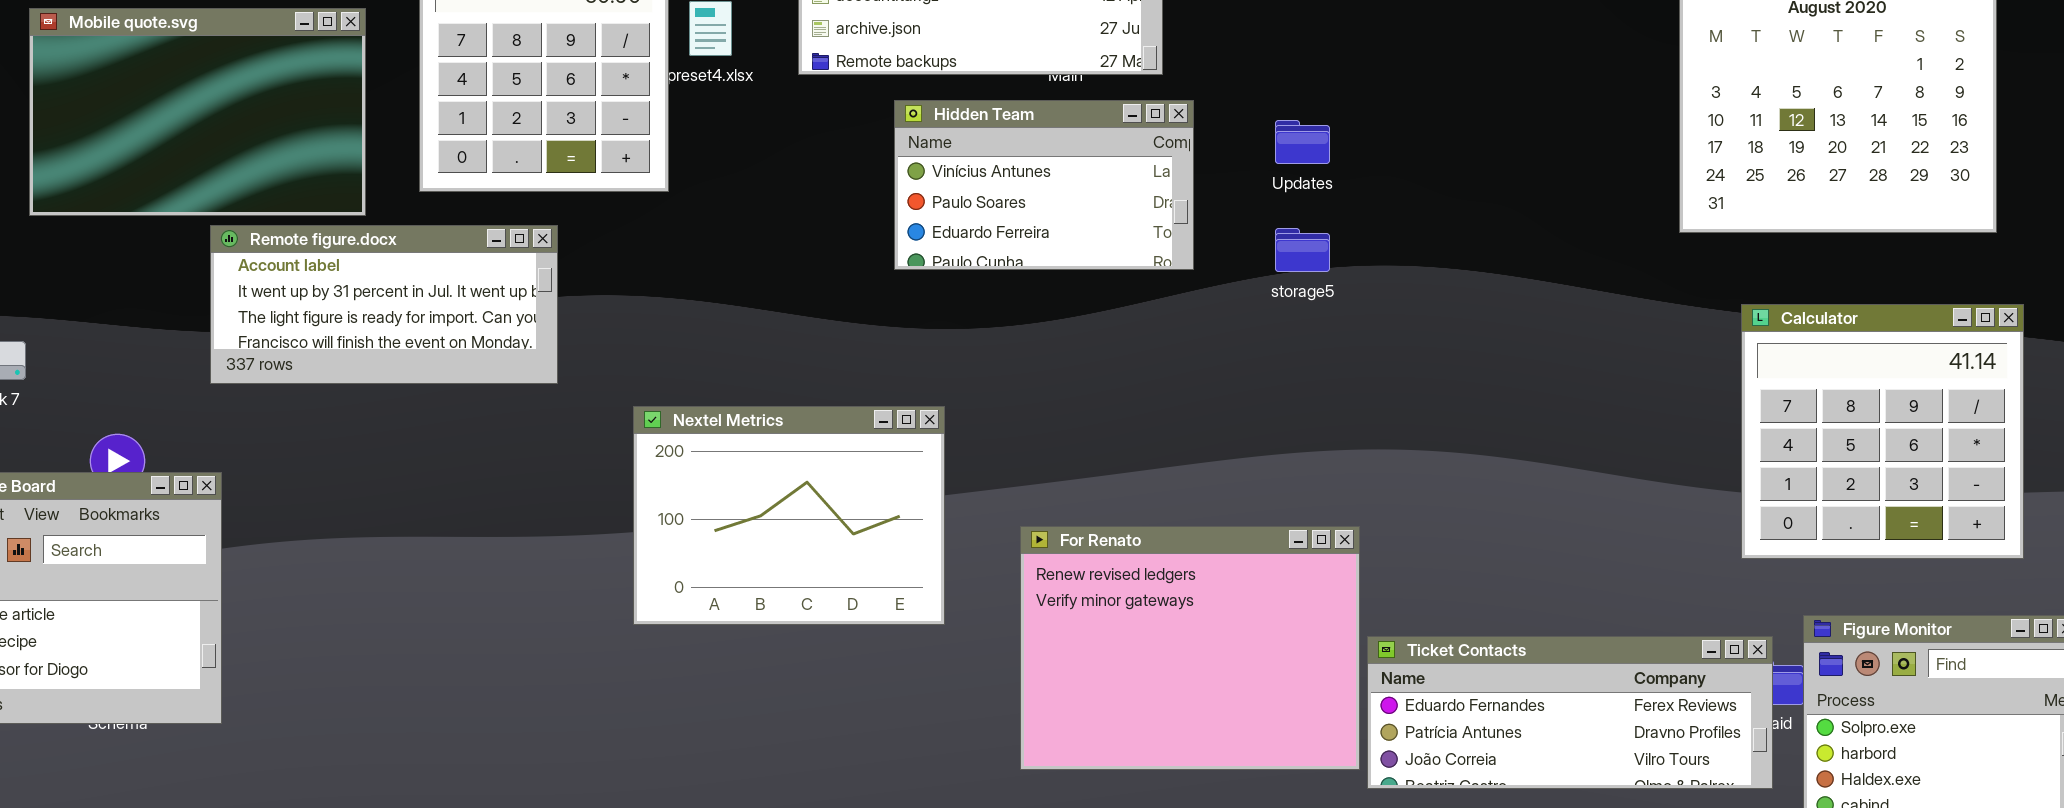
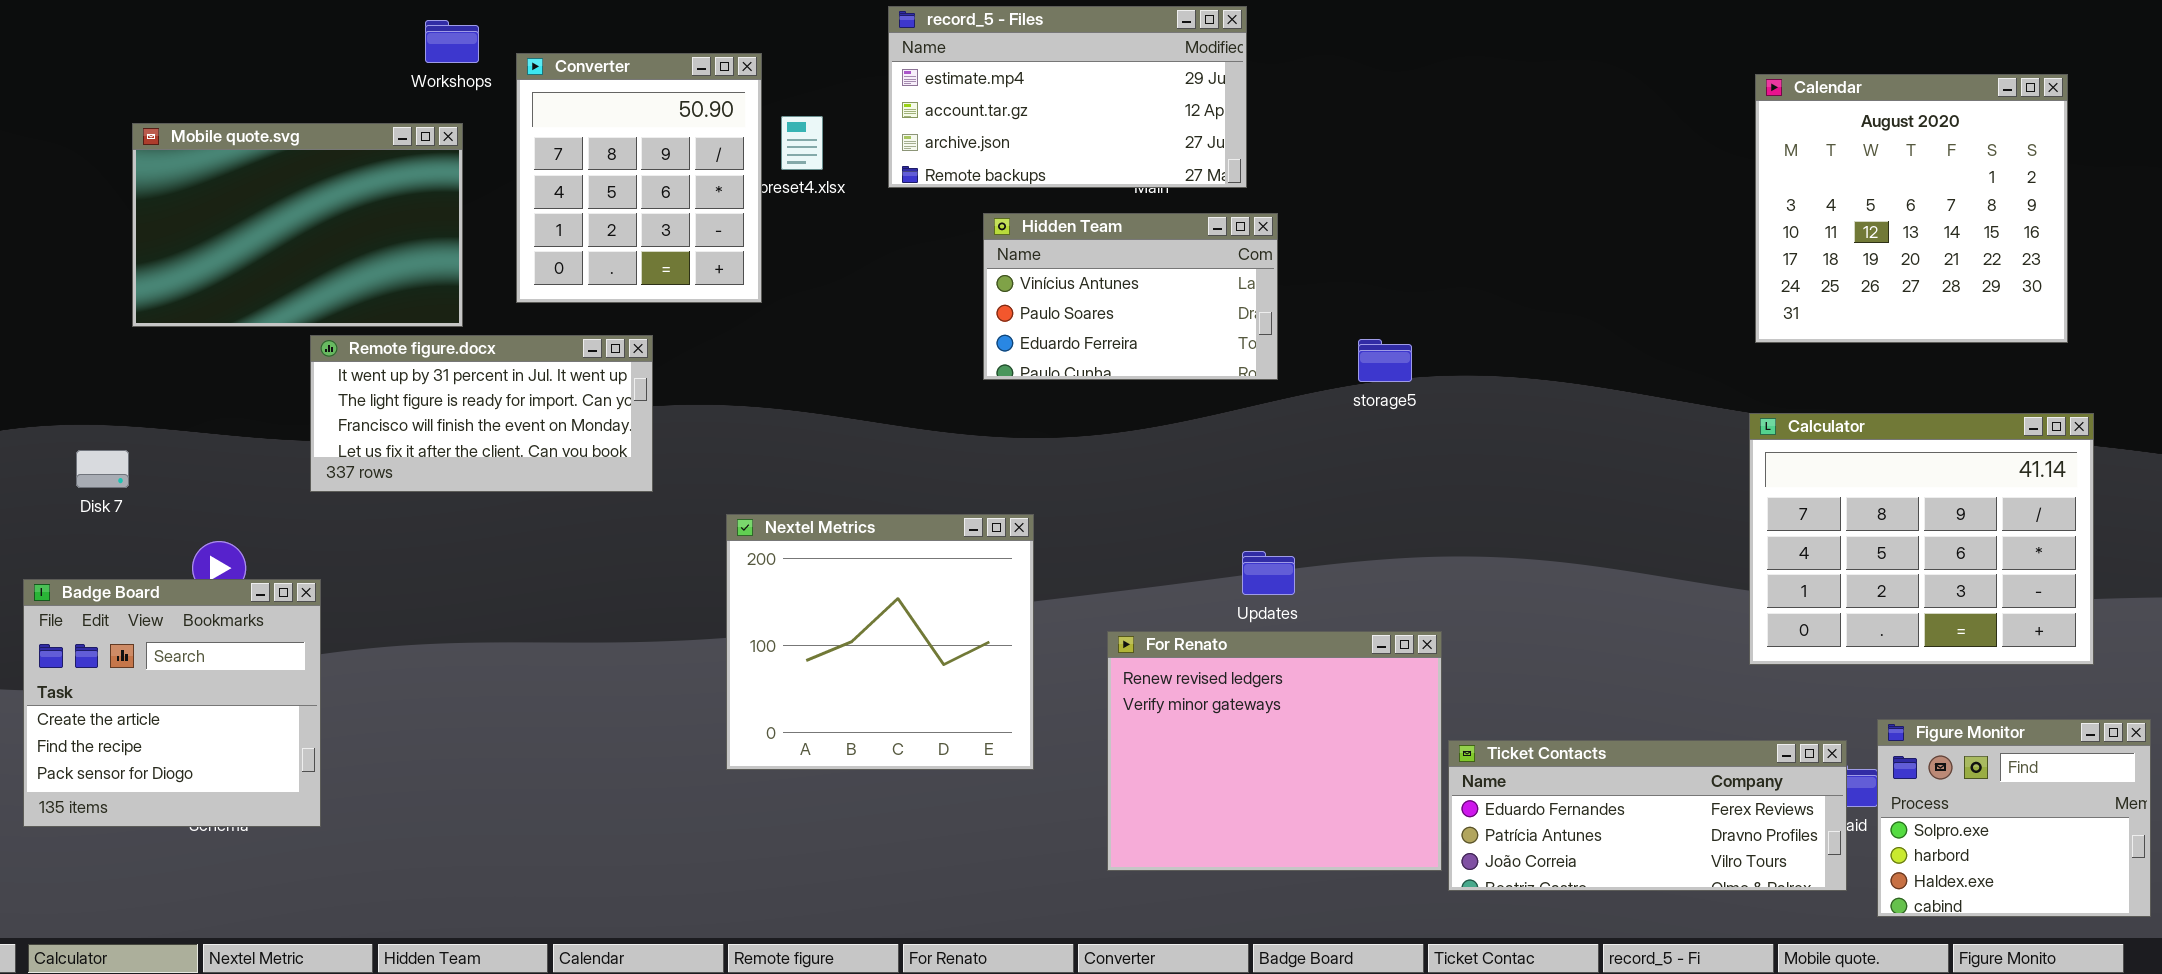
Updates: [1275,120,1330,164] -> [1242,551,1295,595], moved
Remote figure.docx: [210,225,558,384] -> [310,335,653,492], scrolled down 1 row
Calculator: [1741,304,2024,559] -> [1749,413,2094,665], resized
Nextel Metrics: [633,406,945,625] -> [726,514,1034,770], resized

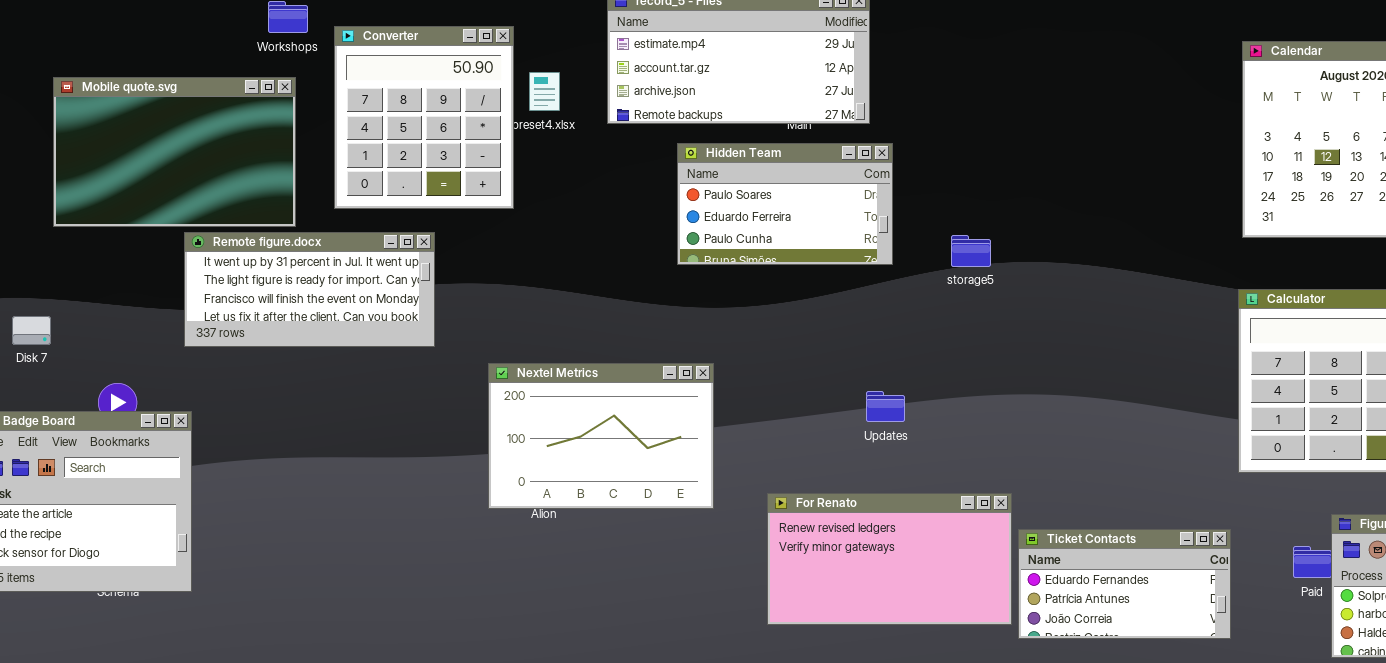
Hidden Team: [983,213,1278,380] -> [677,143,893,265], scrolled down 1 row
Nextel Metrics: [726,514,1034,770] -> [488,363,714,509], resized
For Renato: [1107,631,1442,871] -> [767,493,1012,625], resized
Ticket Contacts: [1448,740,1847,891] -> [1018,529,1231,639], resized

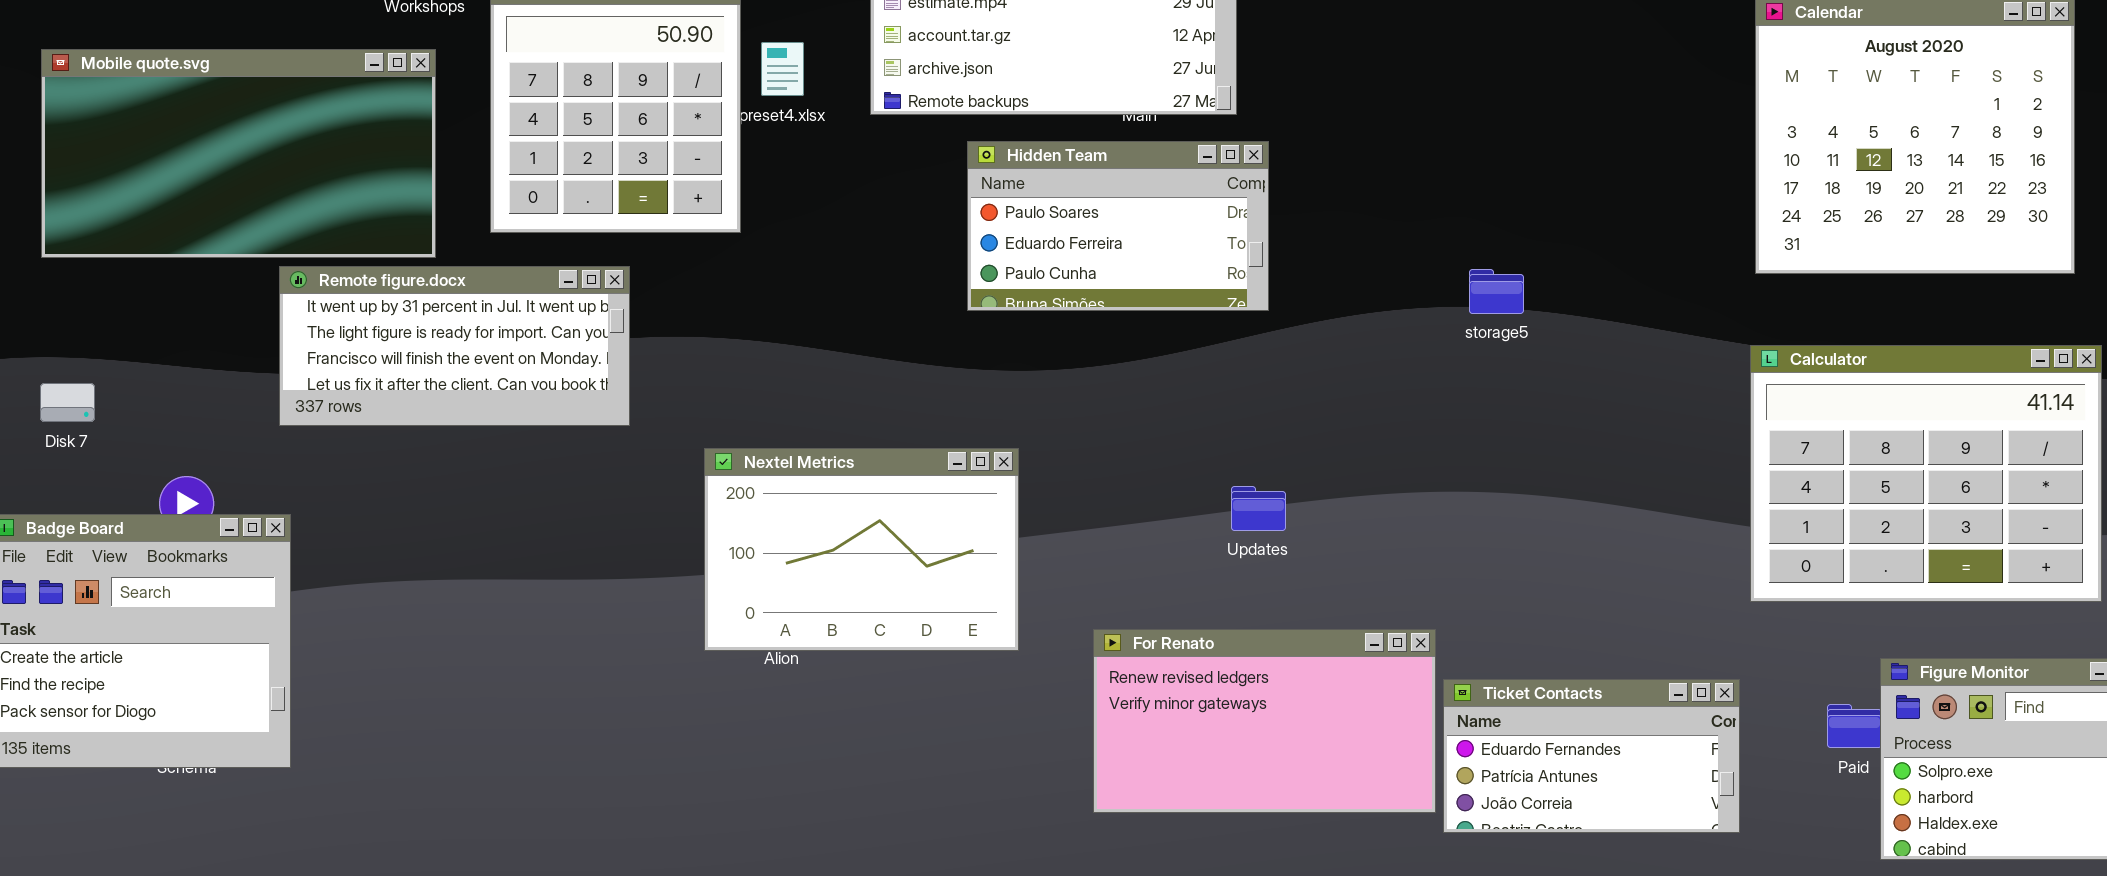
Mobile quote.svg: [53,77,296,227] -> [41,49,436,258], resized
storage5: [951,235,991,267] -> [1469,269,1524,314], moved

